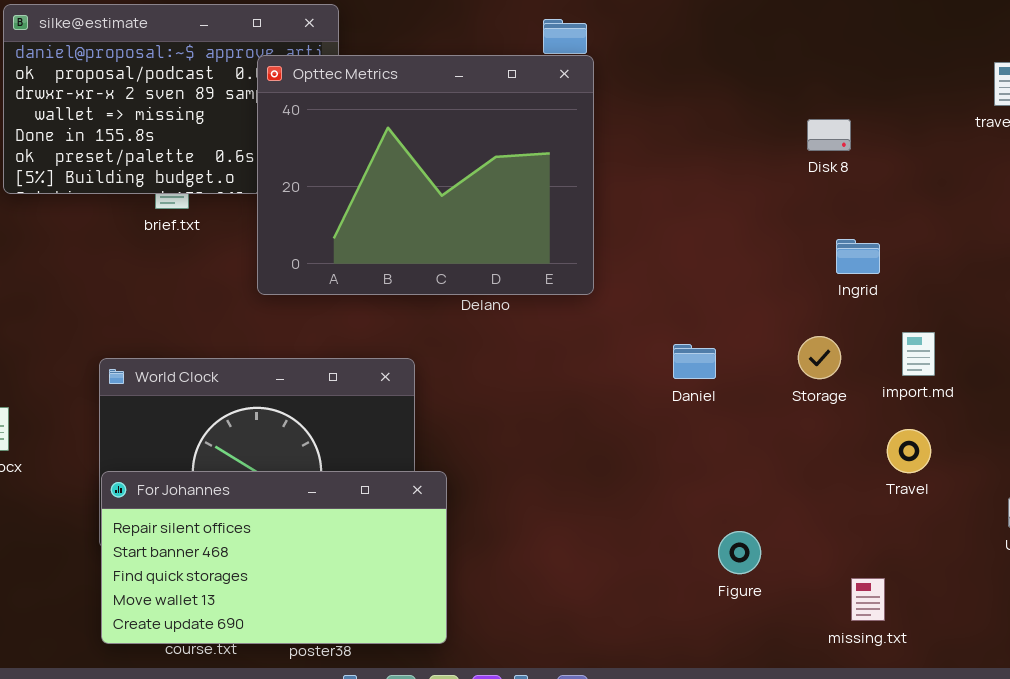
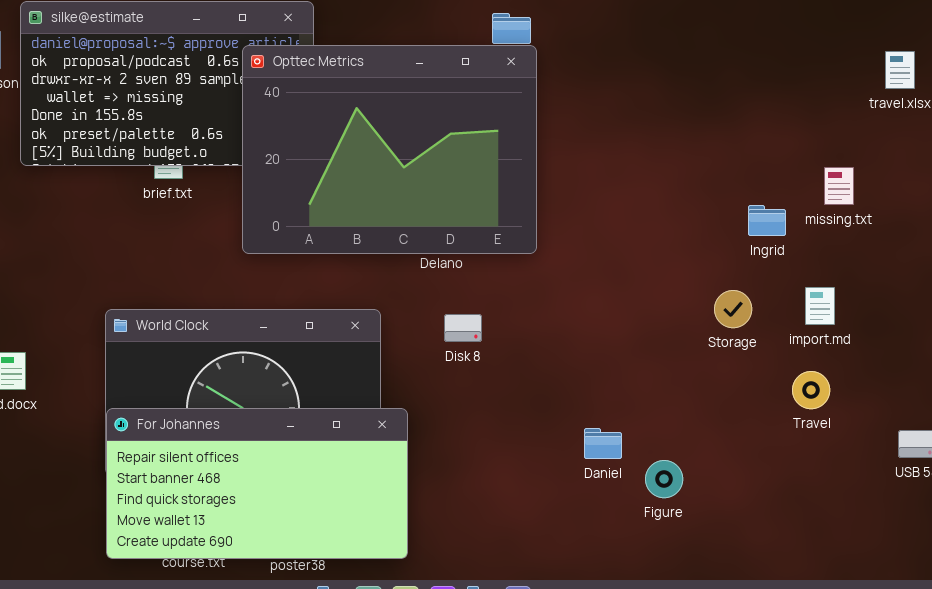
Disk 8: [807,119,851,151] -> [444,314,482,342], moved
Daniel: [673,344,716,379] -> [584,428,622,459], moved
missing.txt: [851,578,885,621] -> [824,167,854,205], moved

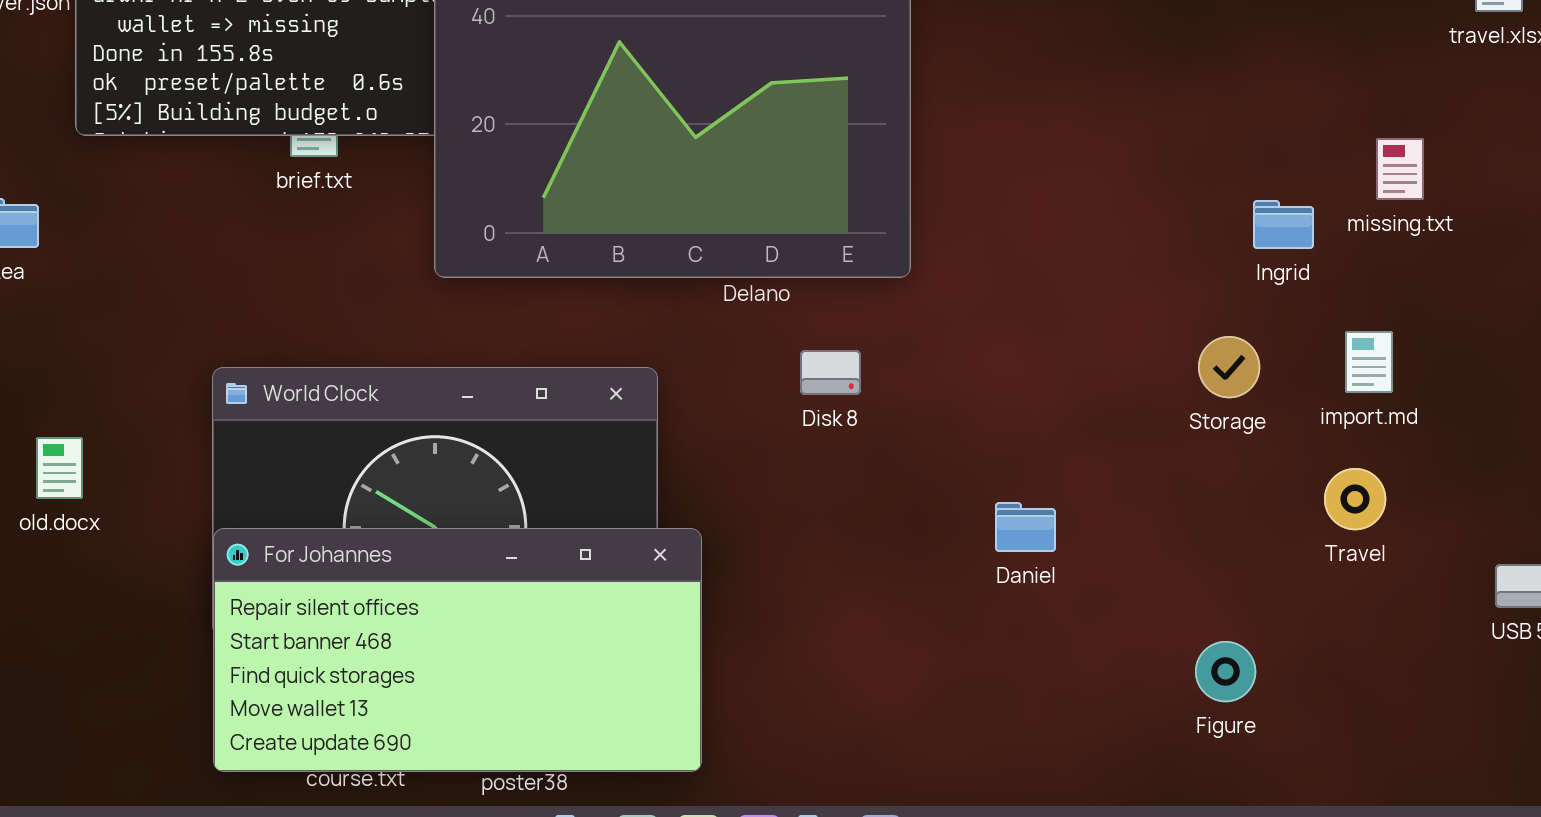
Disk 8: [444,314,482,342] -> [800,350,861,395], moved
Daniel: [584,428,622,459] -> [995,502,1056,552], moved
Figure: [645,460,683,498] -> [1195,641,1256,702], moved

